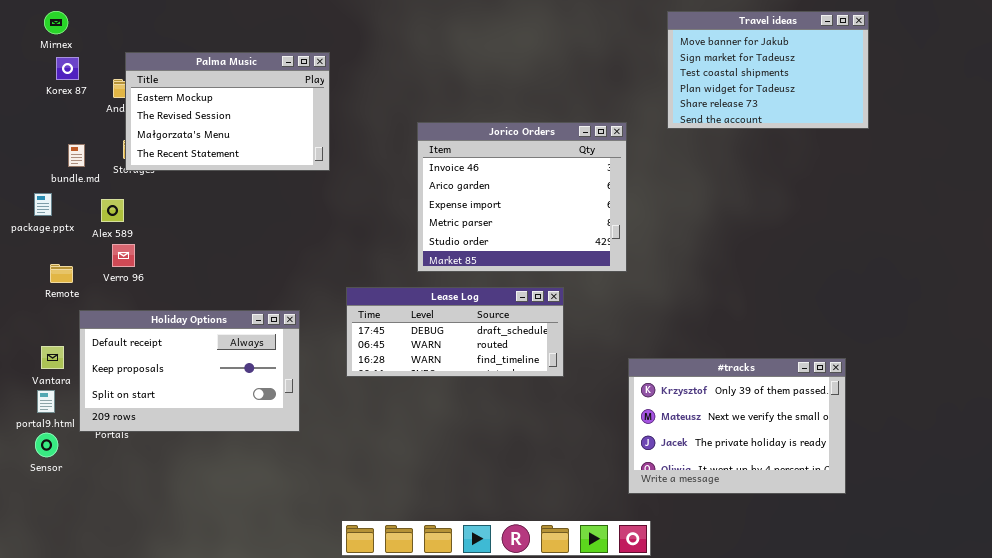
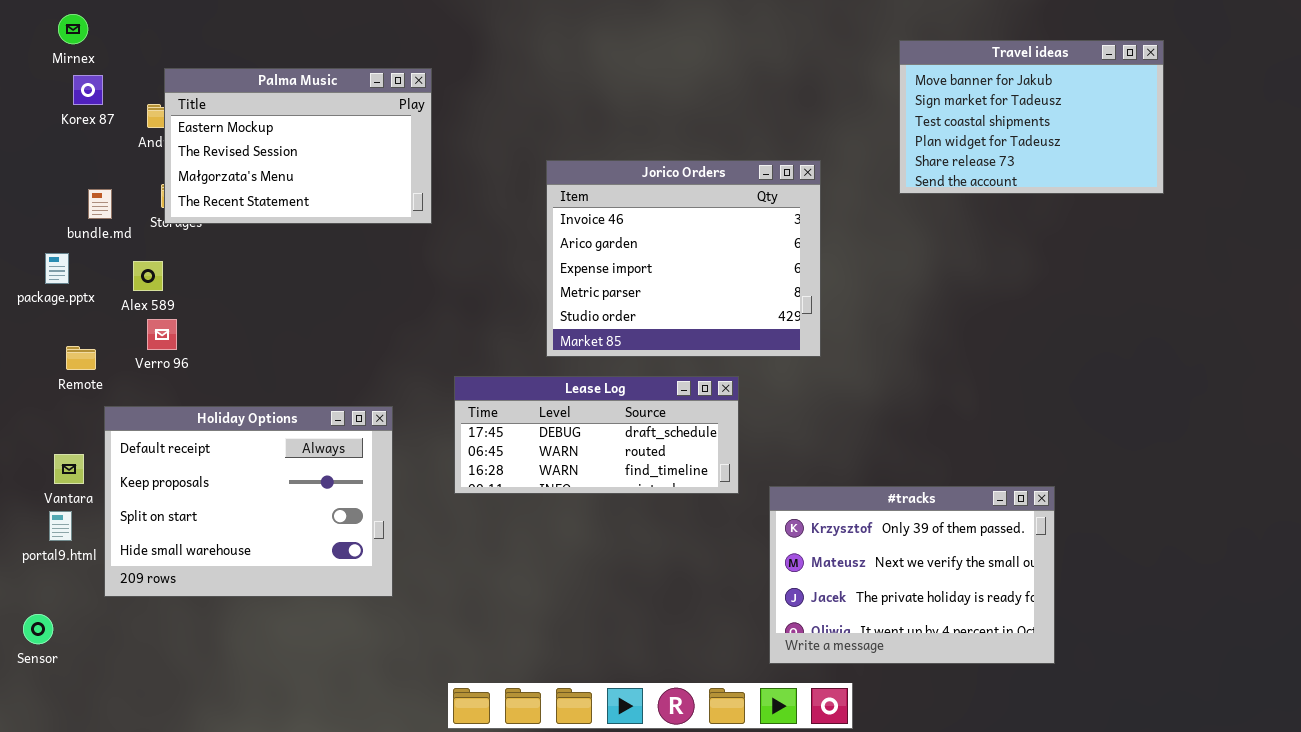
Travel ideas: [667,11,869,129] -> [899,40,1164,194], moved
Holiday Options: [79,310,300,432] -> [104,406,393,597], resized
#tracks: [628,358,846,494] -> [769,486,1055,664], moved
Sensor: [35,433,58,457] -> [23,614,53,644], moved

